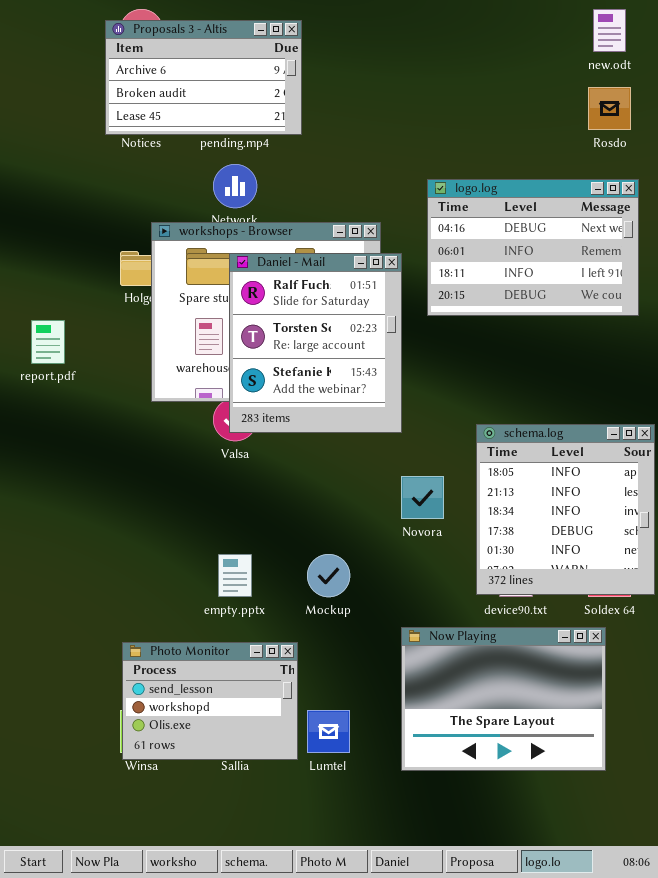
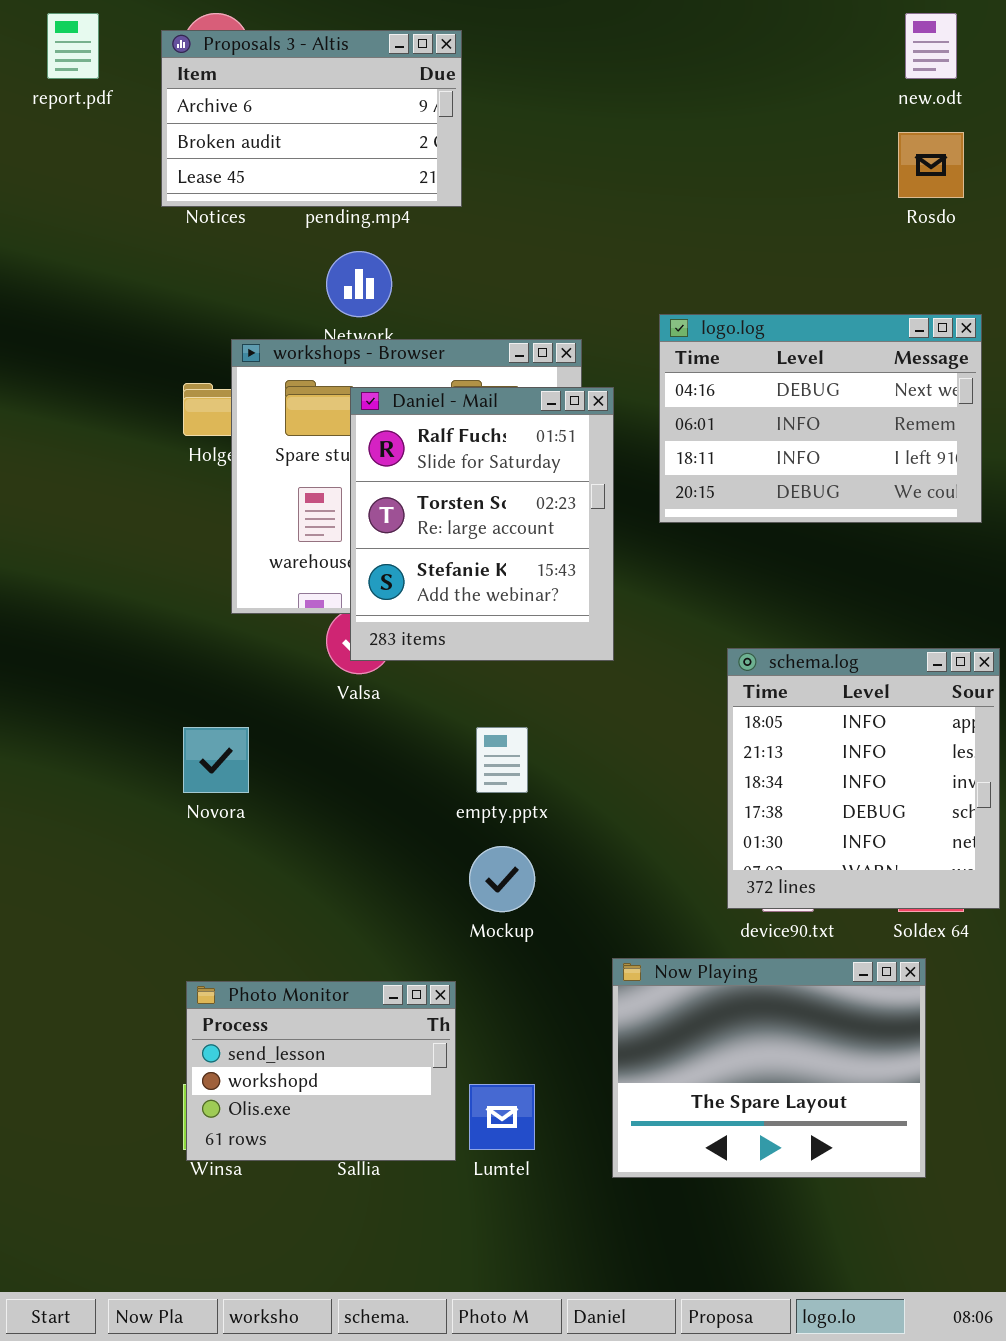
logo.log: [427,179,639,316] -> [659,314,982,523], moved
report.pdf: [31,320,65,364] -> [47,13,99,79], moved
Novora: [401,476,444,519] -> [183,727,249,793], moved
empty.pptx: [218,554,252,597] -> [476,727,528,793], moved

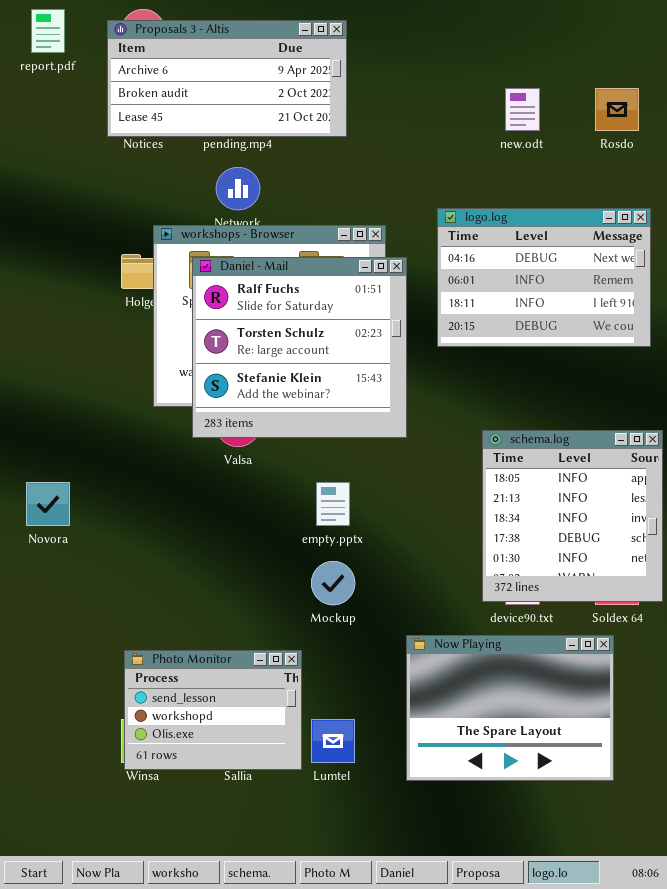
new.odt: [905,13,957,79] -> [505,88,540,131], moved
Proposals 3 - Altis: [161,30,462,207] -> [107,20,347,137], resized
Daniel - Mail: [350,387,614,661] -> [192,257,407,438], resized
Novora: [183,727,249,793] -> [26,482,70,526], moved

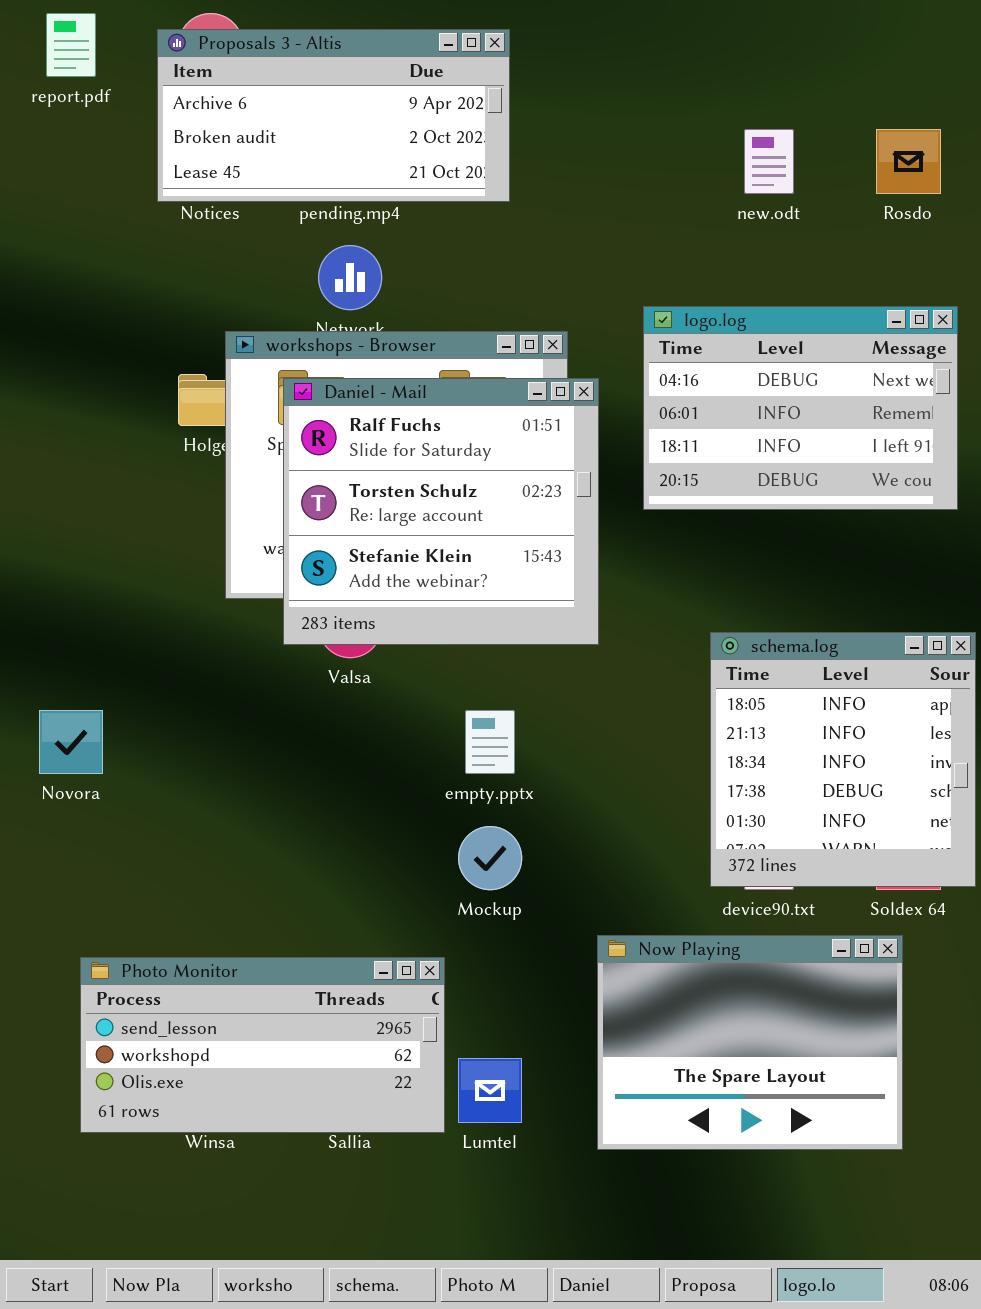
Photo Monitor: [124,650,302,770] -> [80,957,445,1133], resized

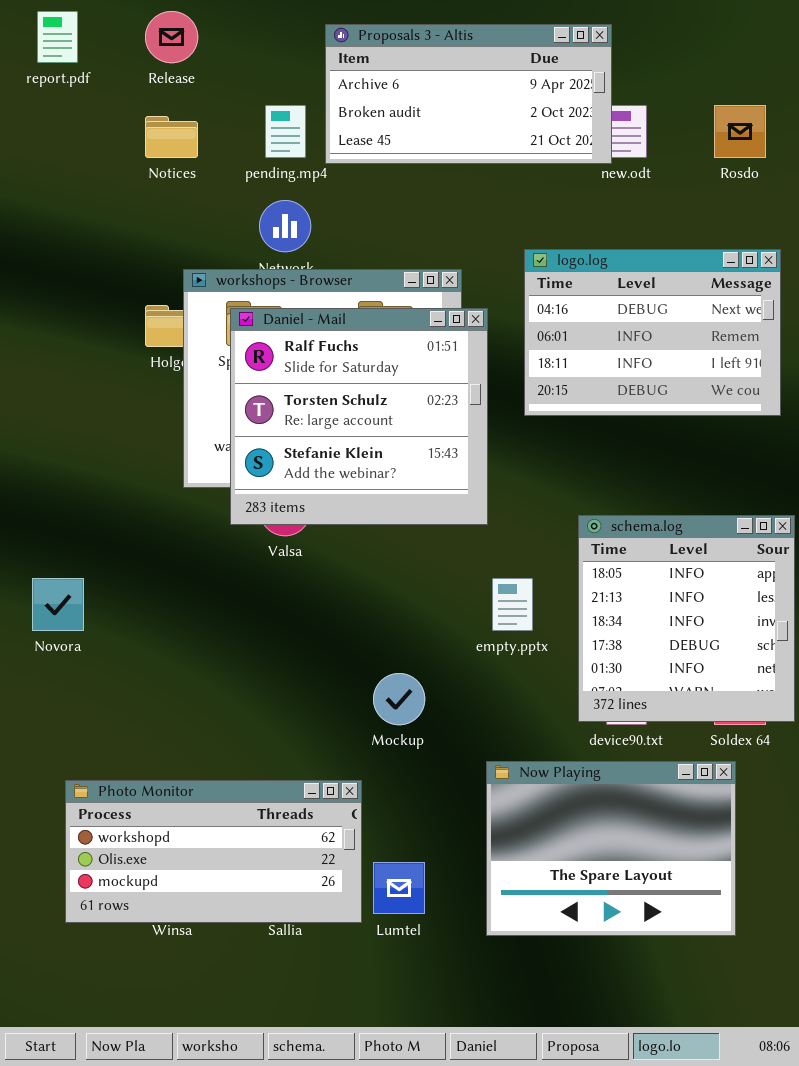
Proposals 3 - Altis: [157,29,510,202] -> [325,24,612,164], moved
empty.pptx: [465,710,515,774] -> [492,578,533,631], moved
Photo Monitor: [80,957,445,1133] -> [65,780,362,923], scrolled down 1 row

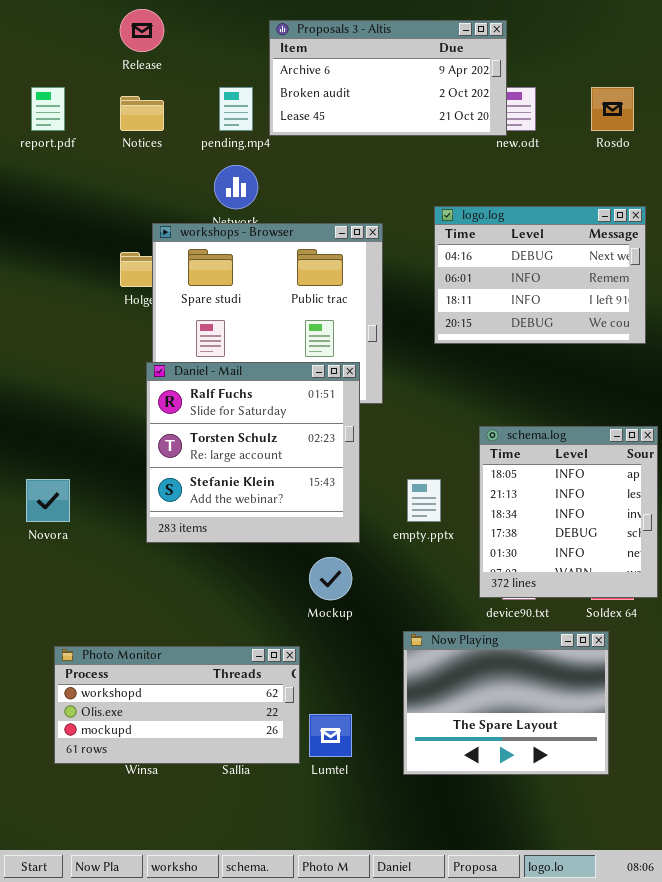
report.pdf: [37,11,78,63] -> [31,87,65,131], moved
Daniel - Mail: [230,308,488,525] -> [146,362,360,543], moved

